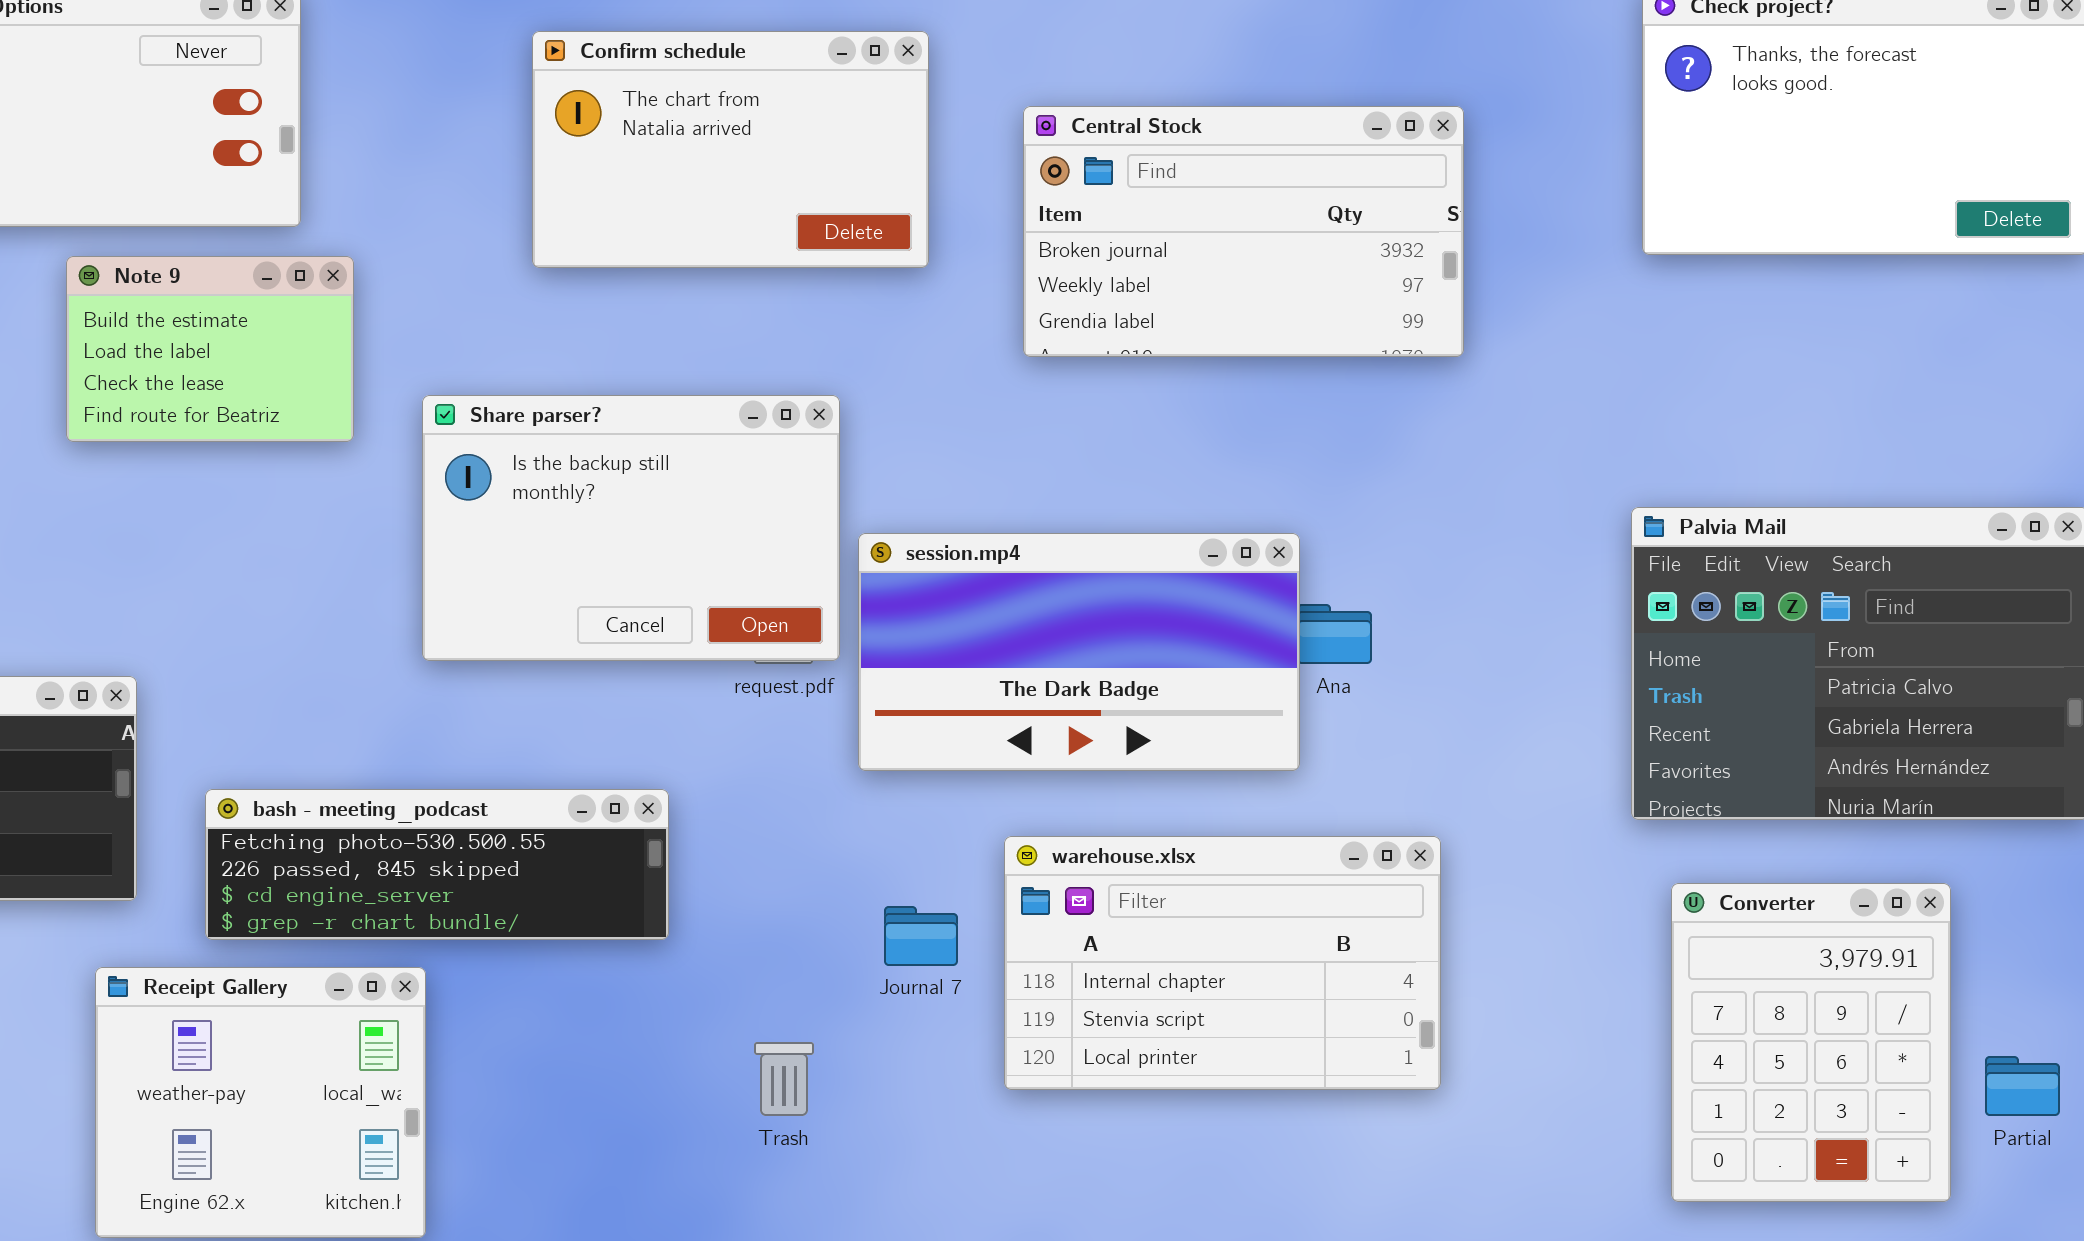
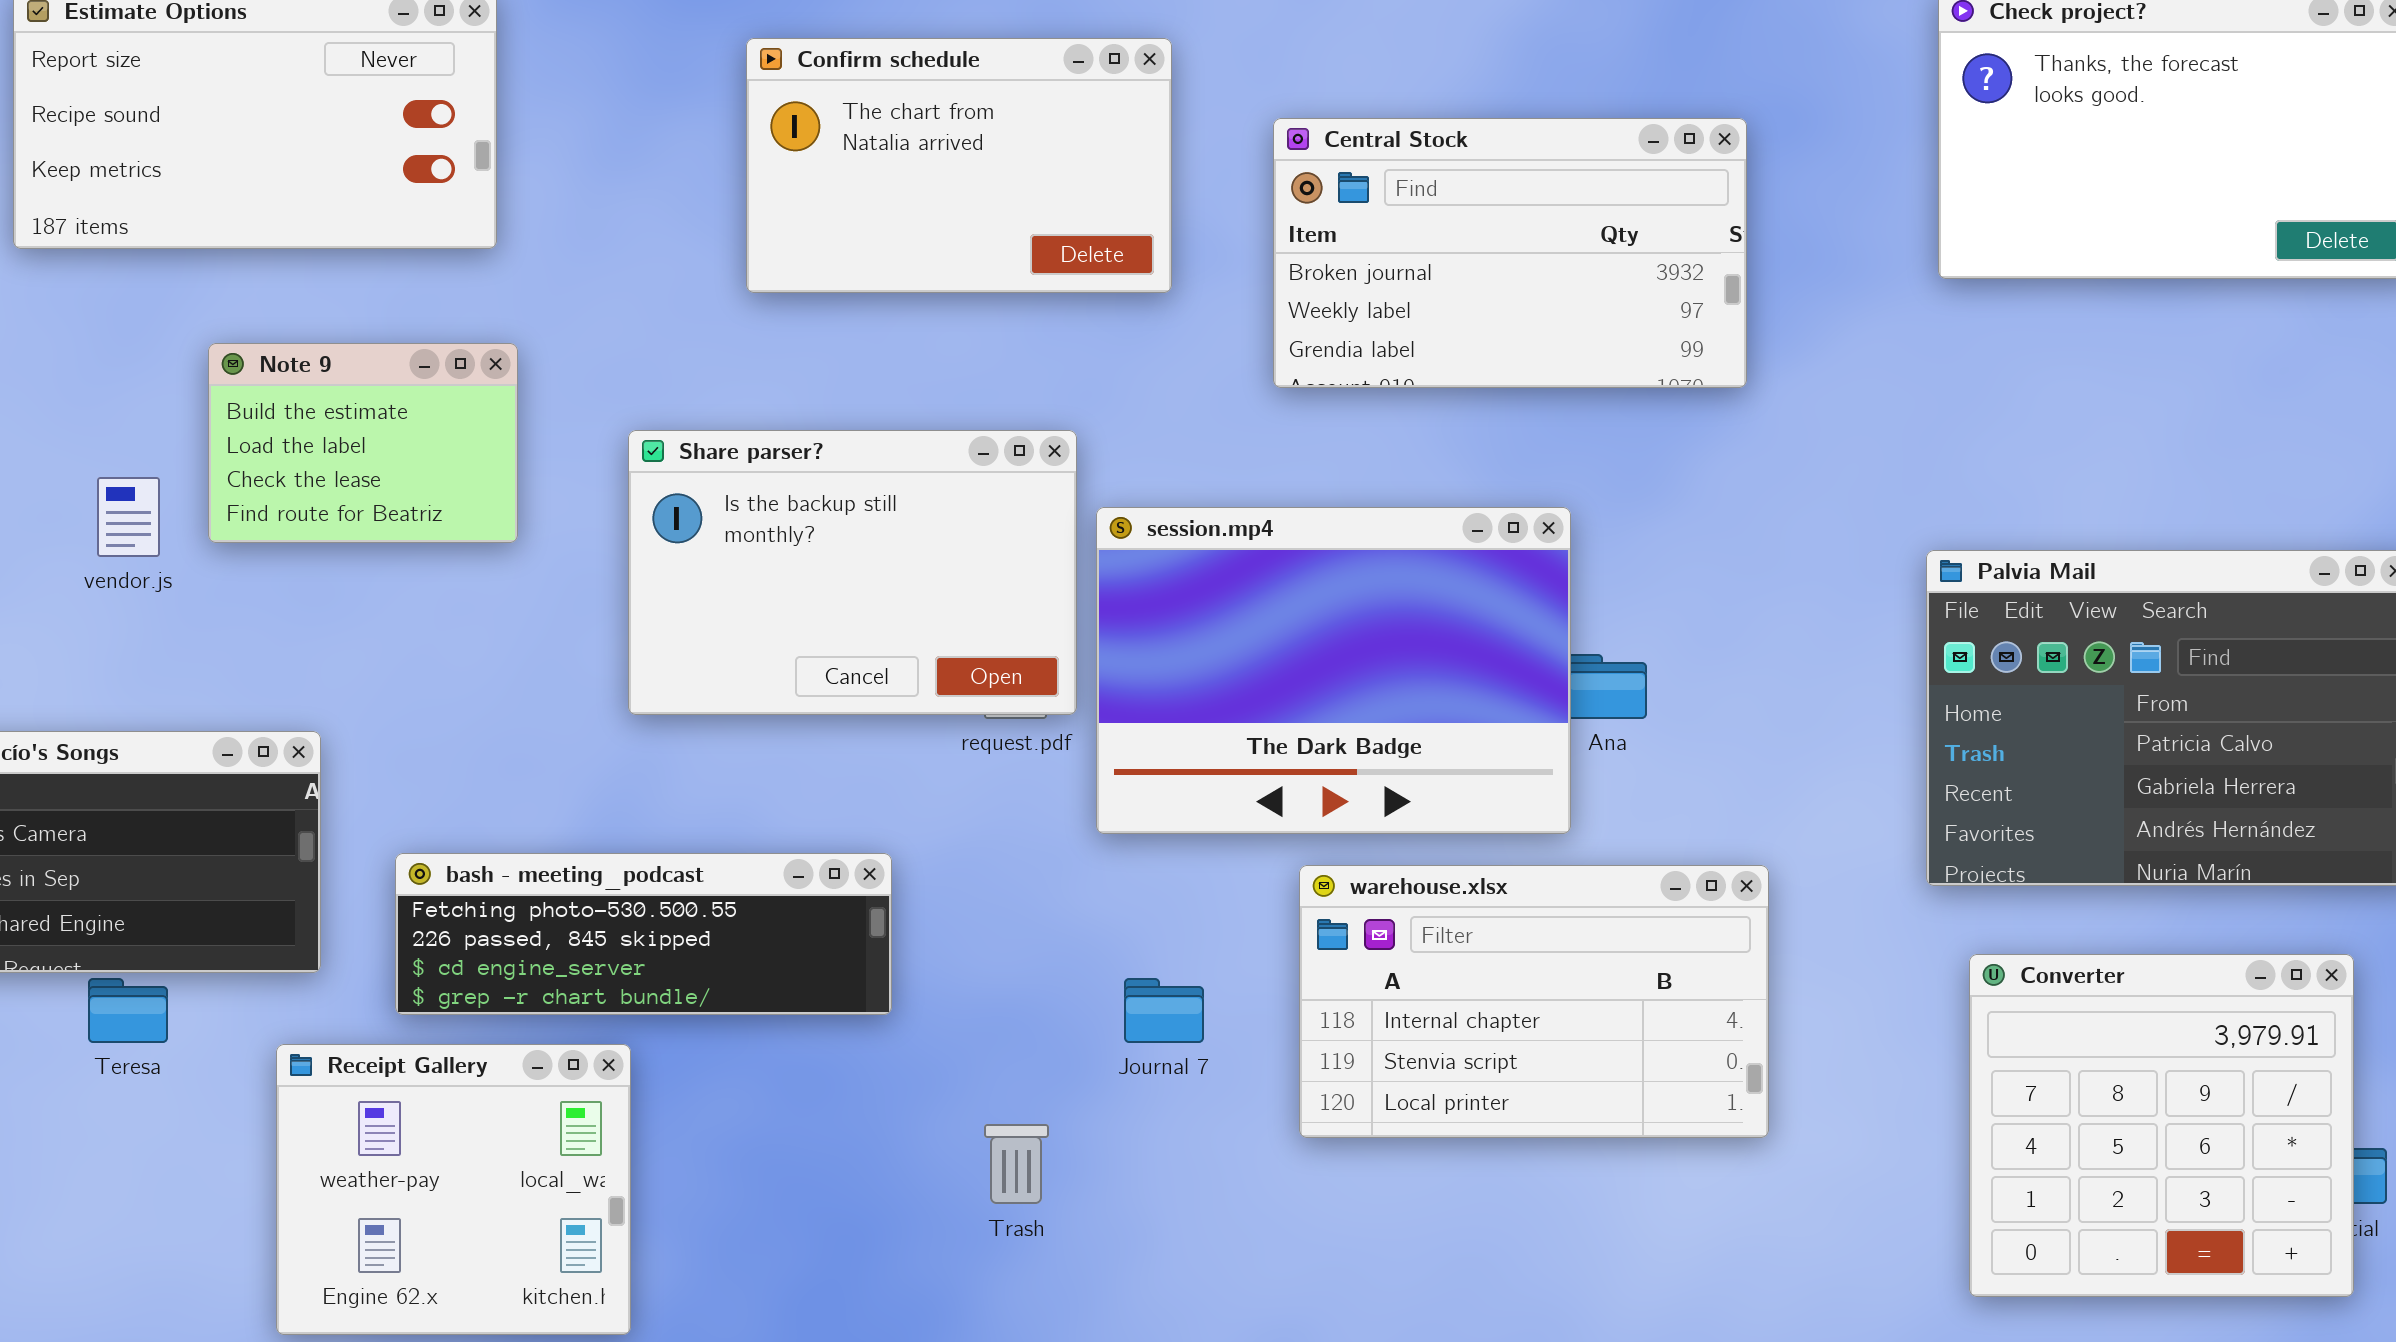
Note 9: [66,256,354,442] -> [208,343,518,543], moved
session.mp4: [858,533,1300,771] -> [1096,507,1571,834], resized
warehouse.xlsx: [1004,836,1441,1090] -> [1299,865,1769,1138], moved
Converter: [1671,883,1951,1202] -> [1969,954,2354,1297], resized

